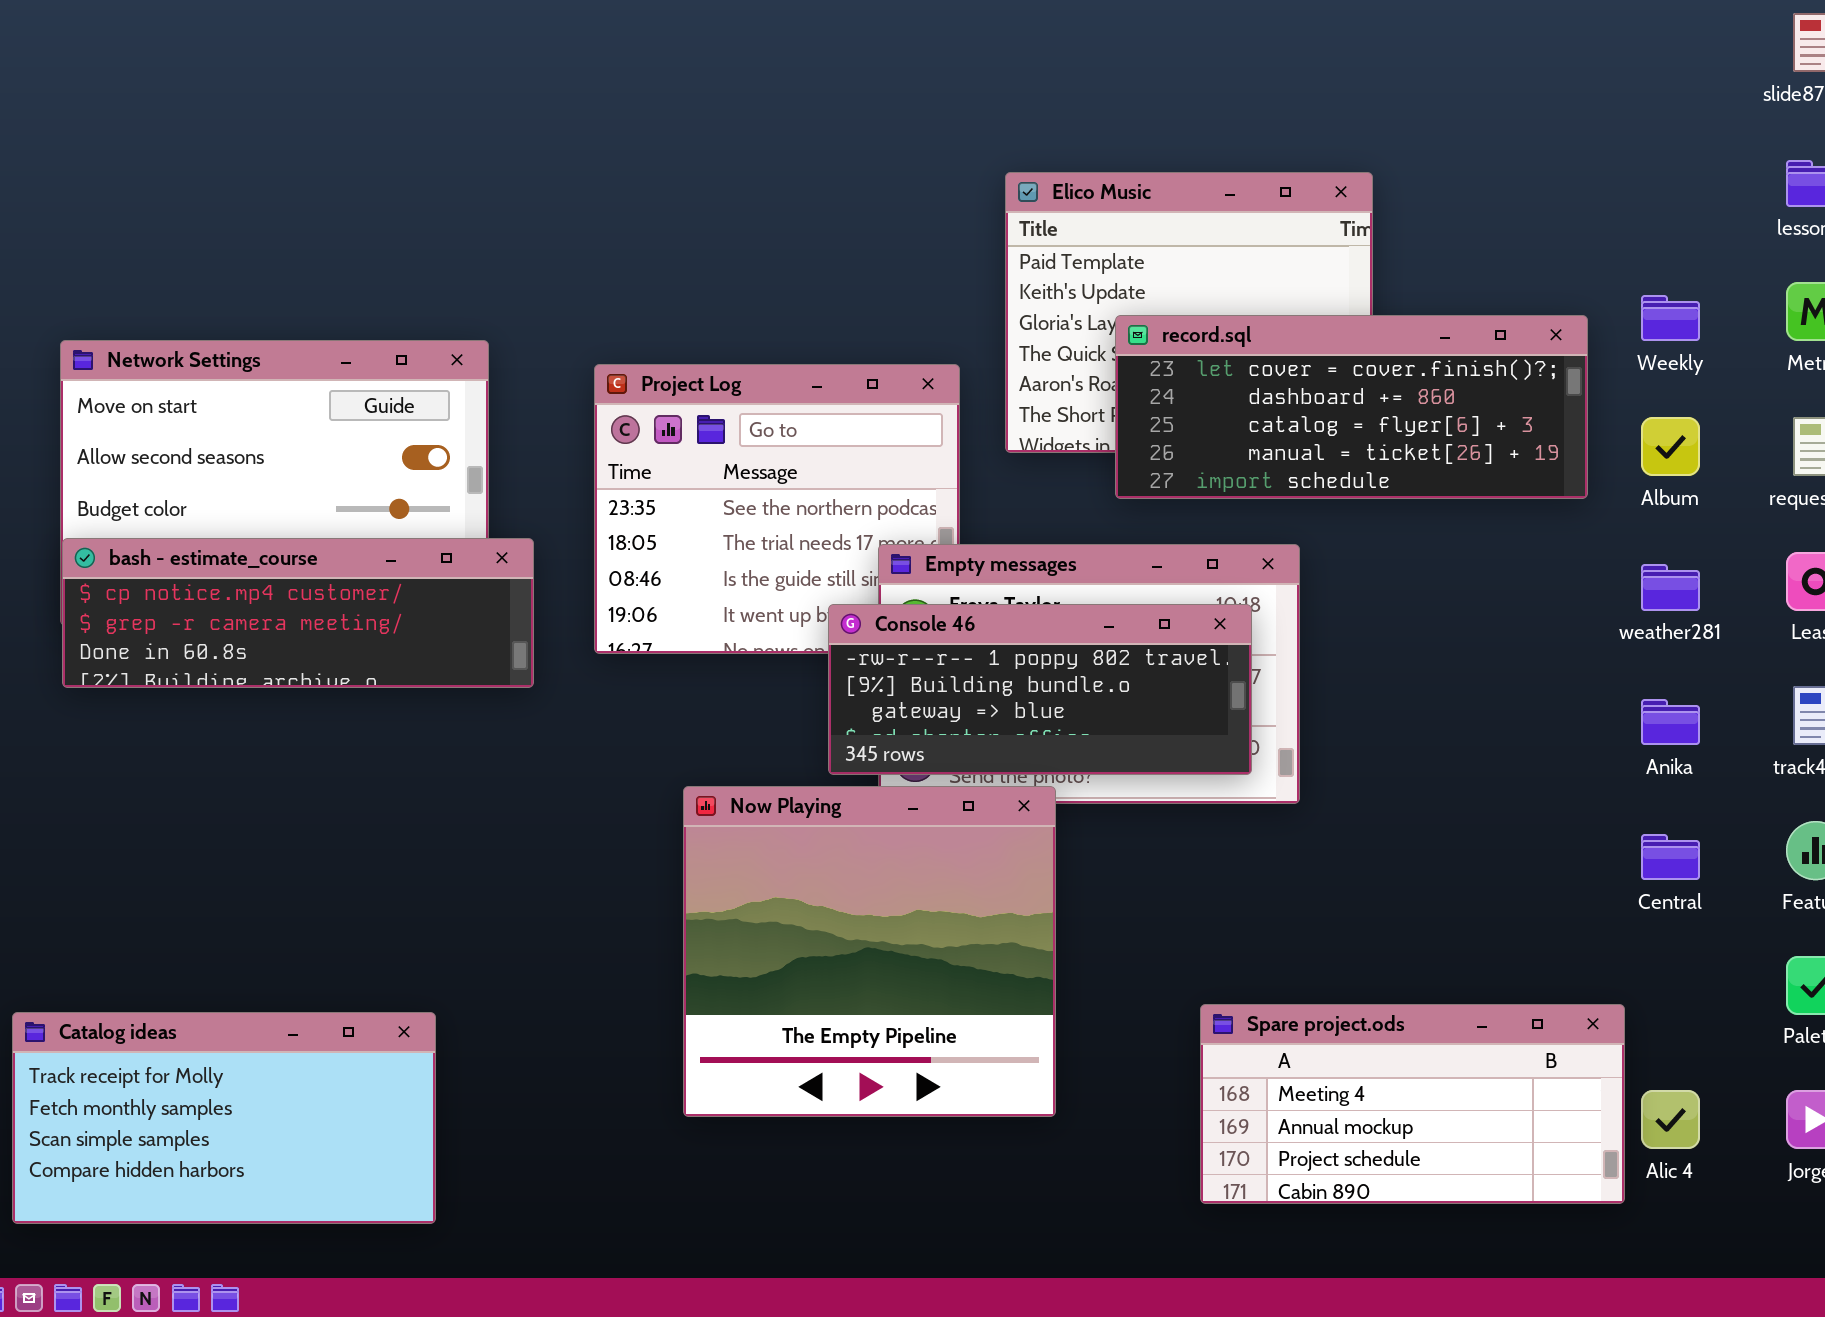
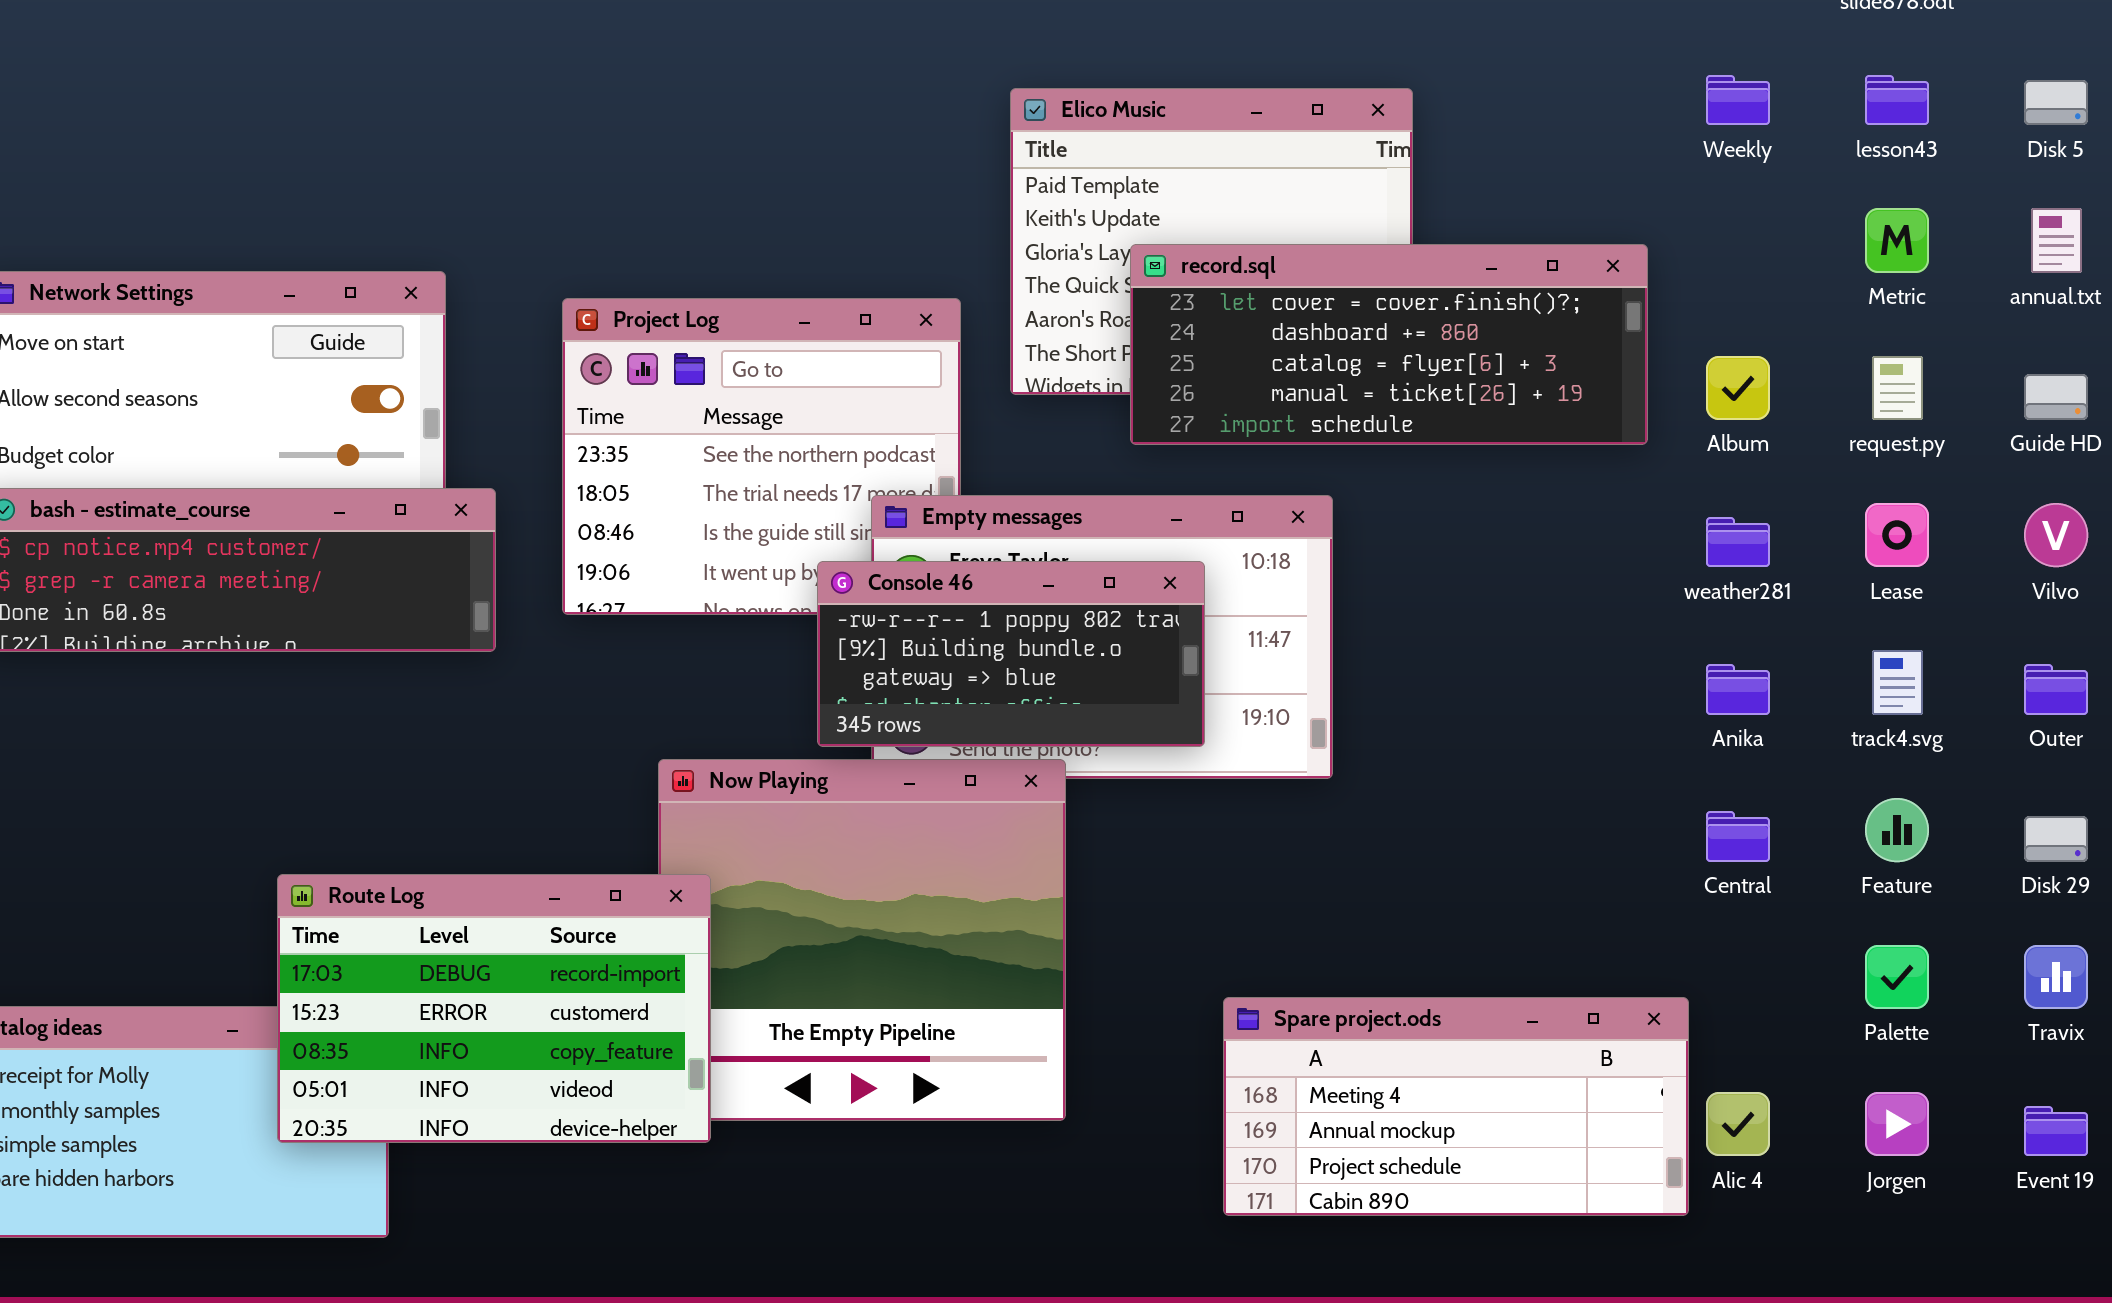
Weekly: [1641,295,1700,341] -> [1706,75,1770,125], moved
Console 46: [828,604,1252,775] -> [817,561,1205,747], resized
Route Log: none -> [277,874,711,1143], opened

